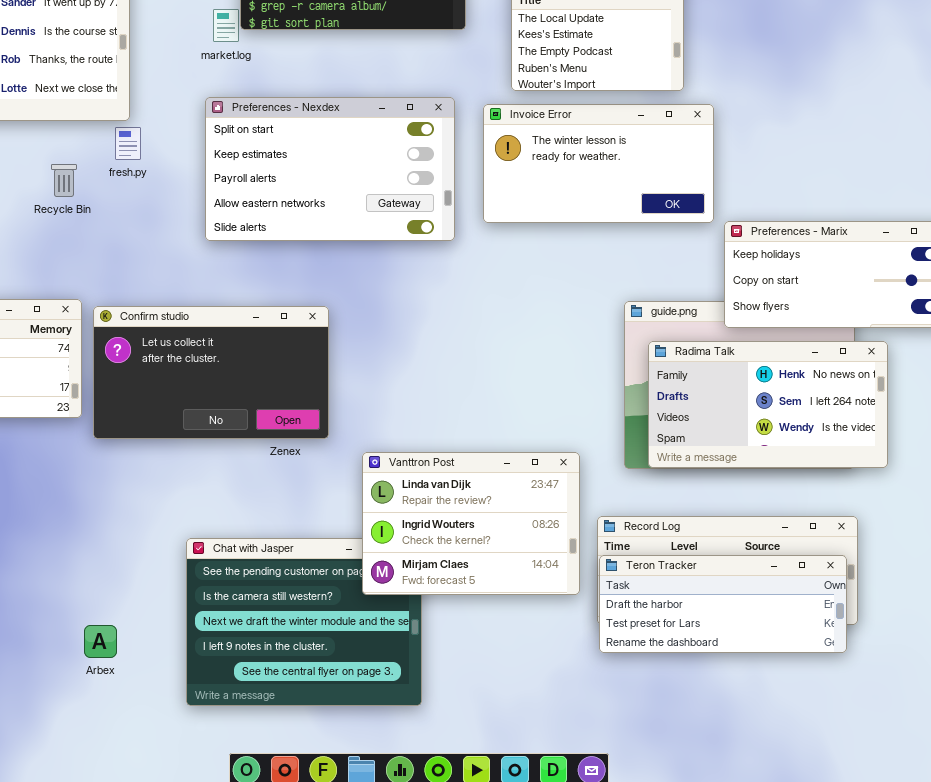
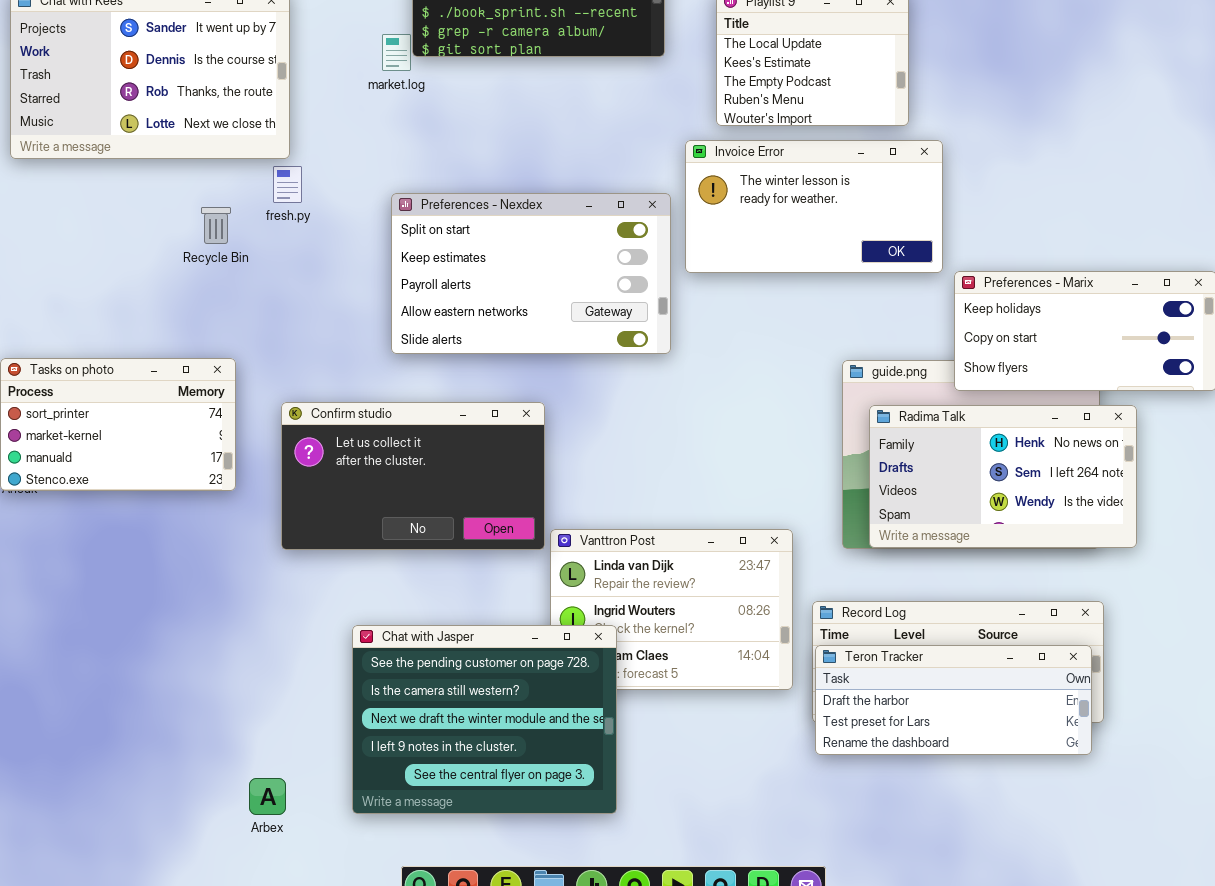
Preferences - Nexdex: [205,97,455,241] -> [391,193,671,354], moved
Confirm studio: [93,306,329,439] -> [281,402,545,550], moved
Chat with Jasper: [186,538,422,706] -> [352,625,617,814], raised
Arbex: [84,625,117,658] -> [249,778,286,815], moved

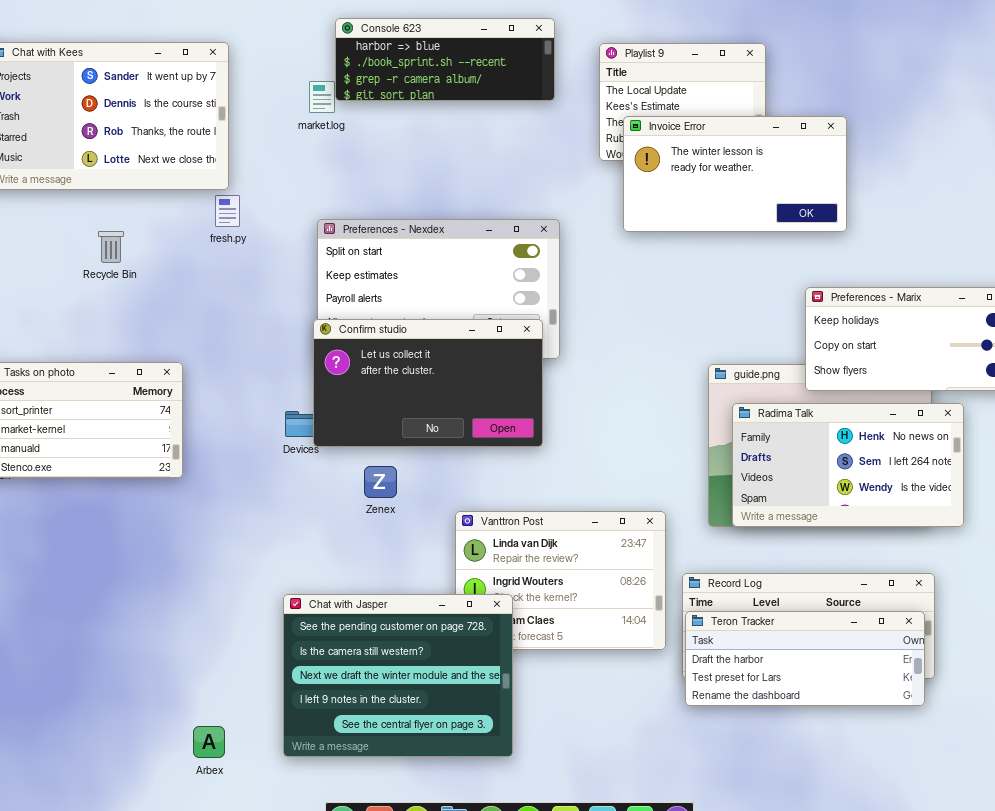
Invoice Error: [685,140,943,273] -> [623,116,847,232], moved
Recycle Bin: [201,207,231,244] -> [98,231,124,263], moved
Confirm studio: [281,402,545,550] -> [313,319,543,447], moved

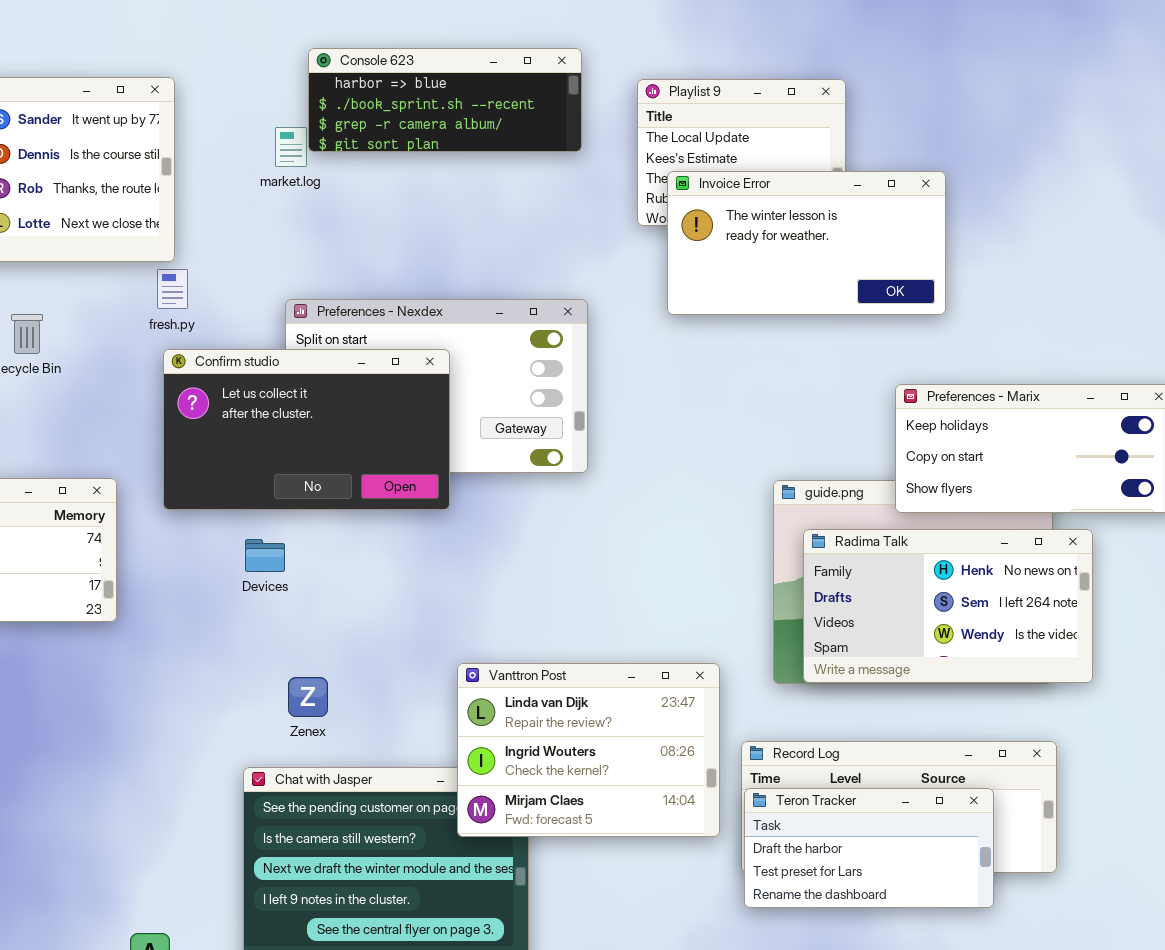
Confirm studio: [313,319,543,447] -> [163,349,450,510], moved
Zenex: [364,466,397,498] -> [288,677,328,717], moved
Vanttron Post: [455,511,666,650] -> [457,663,720,837], raised
Teron Tracker: [685,611,925,706] -> [744,788,994,908], resized

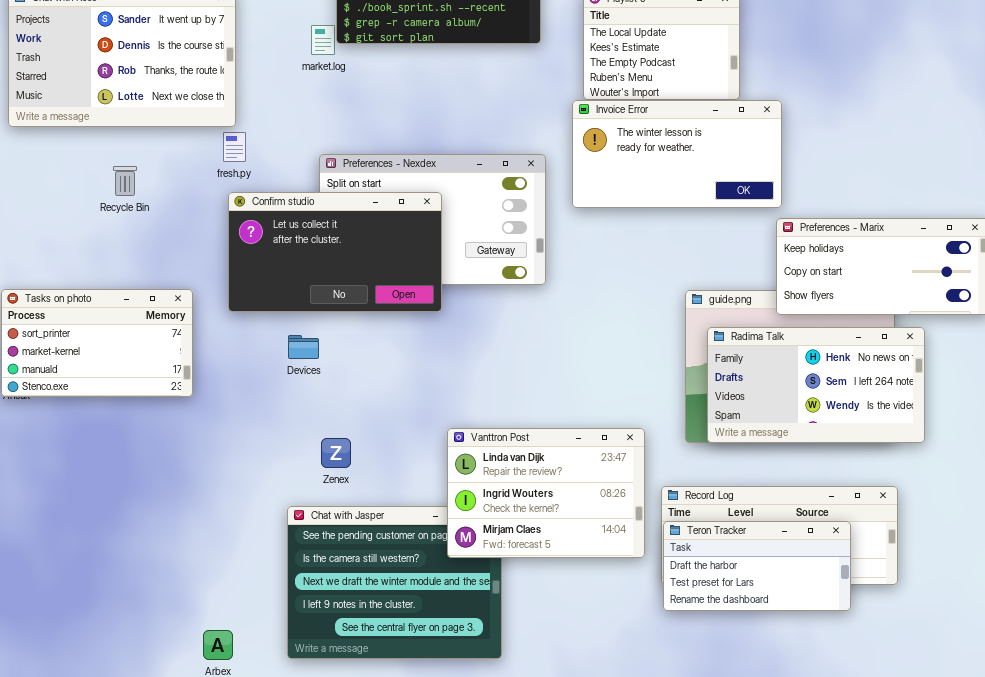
Invoice Error: [667,171,946,315] -> [572,100,782,208], moved

